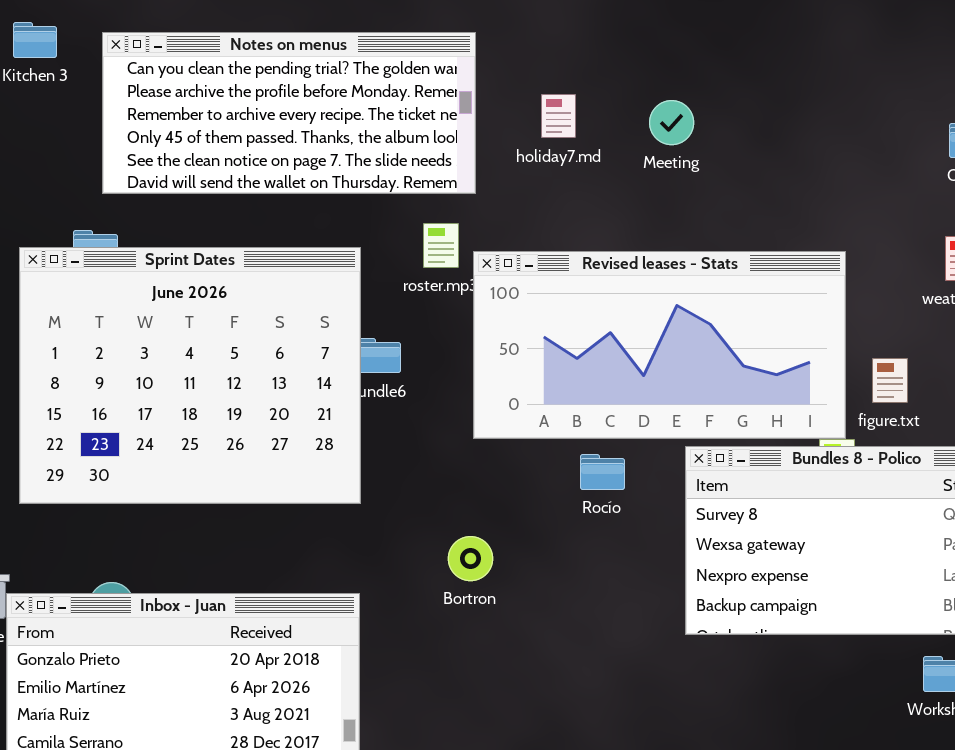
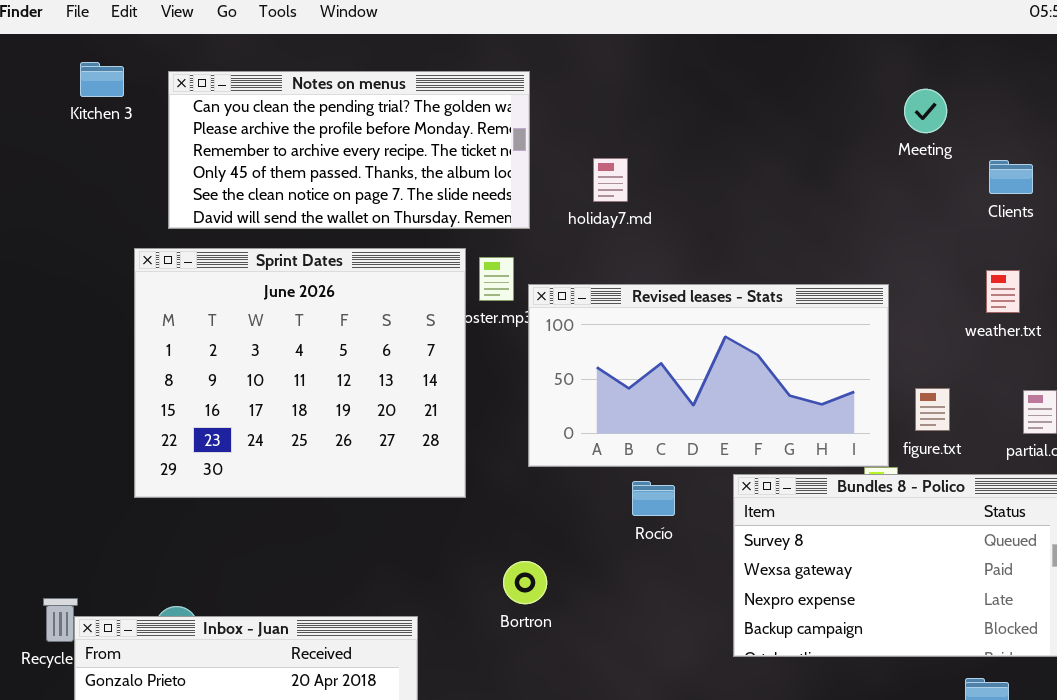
holiday7.md: [541,94,576,138] -> [593,158,628,202], moved
Meeting: [649,100,694,145] -> [904,89,947,133], moved
Sprint Dates: [19,247,361,504] -> [134,248,466,498], moved

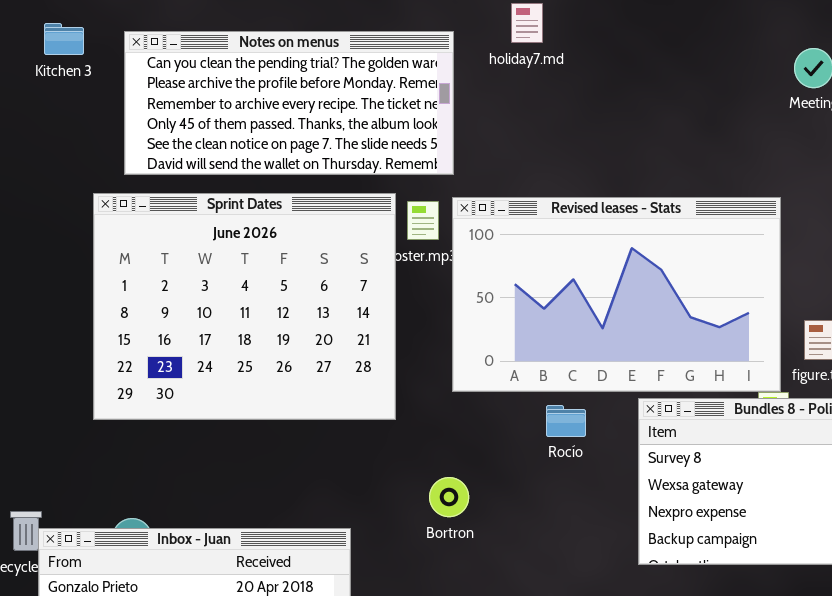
holiday7.md: [593,158,628,202] -> [511,3,543,43], moved
Revised leases - Stats: [528,284,889,467] -> [452,197,781,392], resized

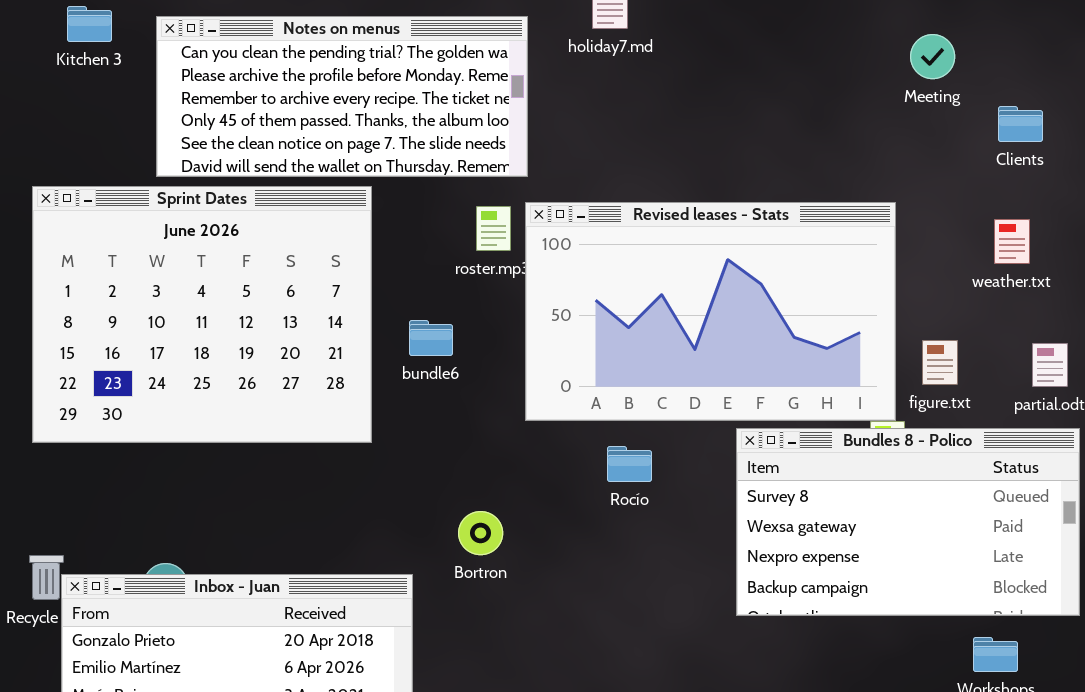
Sprint Dates: [93,193,396,420] -> [32,186,372,443], moved
Rocío: [546,405,586,437] -> [607,446,652,482], moved
Bortron: [429,477,469,517] -> [458,511,503,555], moved

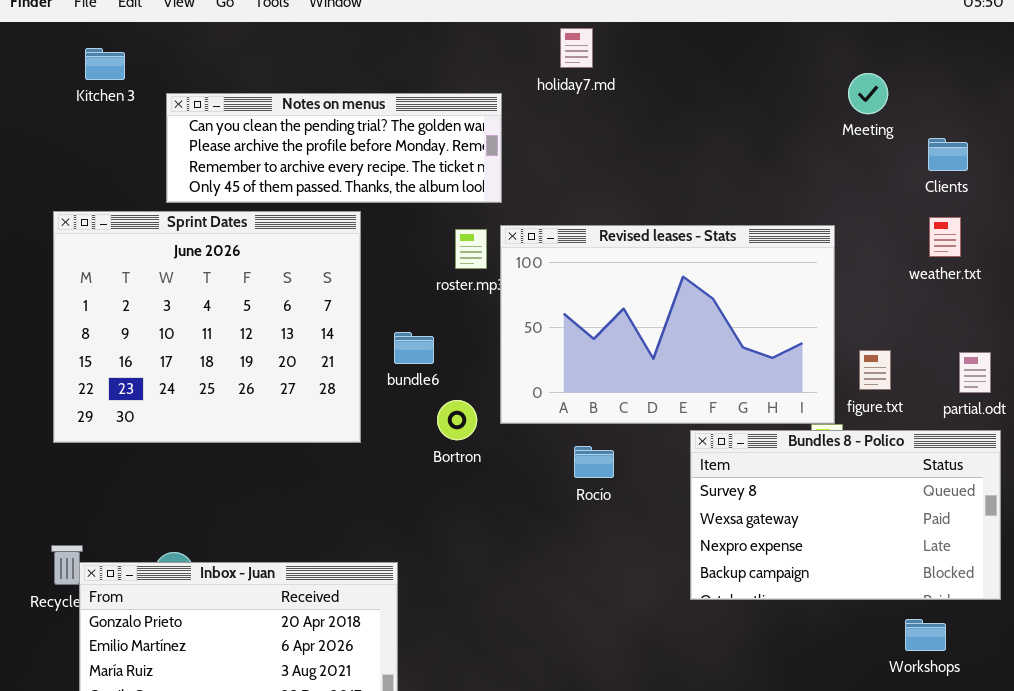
Notes on menus: [156,16,528,177] -> [166,93,502,203], resized
weather.txt: [994,219,1030,264] -> [929,217,961,257], moved
Bortron: [458,511,503,555] -> [437,400,477,440], moved

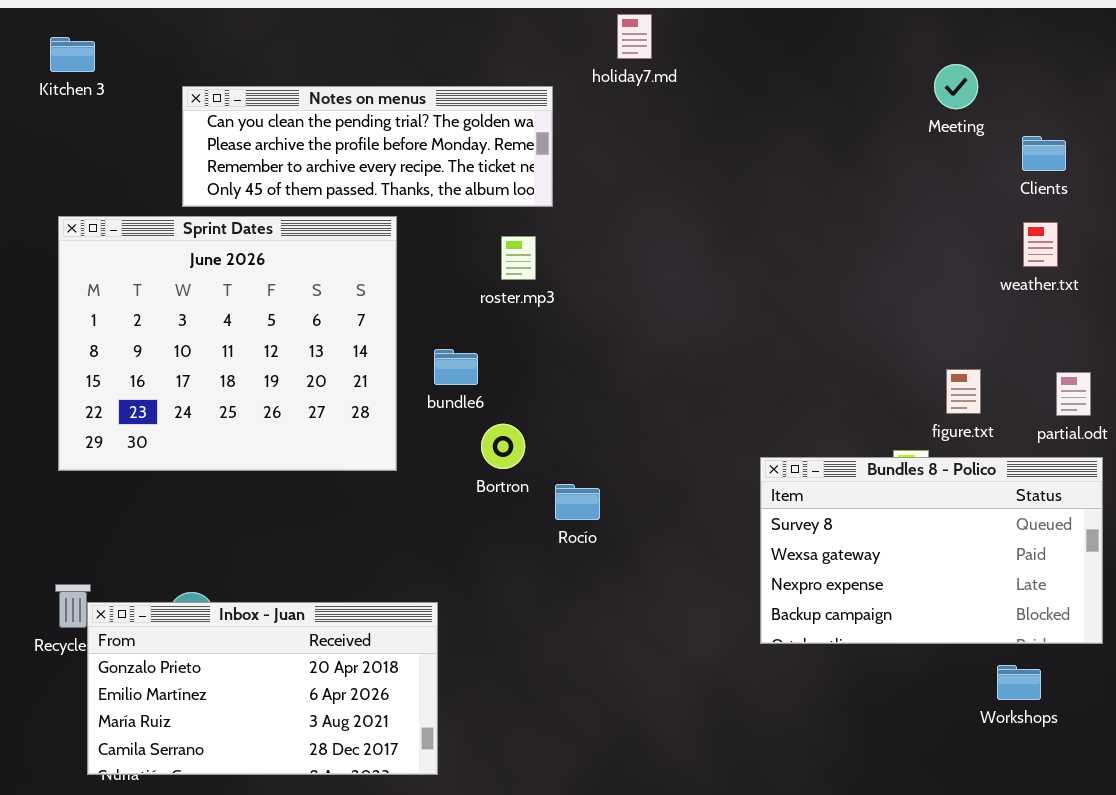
Kitchen 3: [85,48,125,80] -> [50,37,95,72], moved
Revised leases - Stats: [500,225,835,424] -> none, closed
Rocío: [574,446,614,478] -> [555,484,600,520], moved

